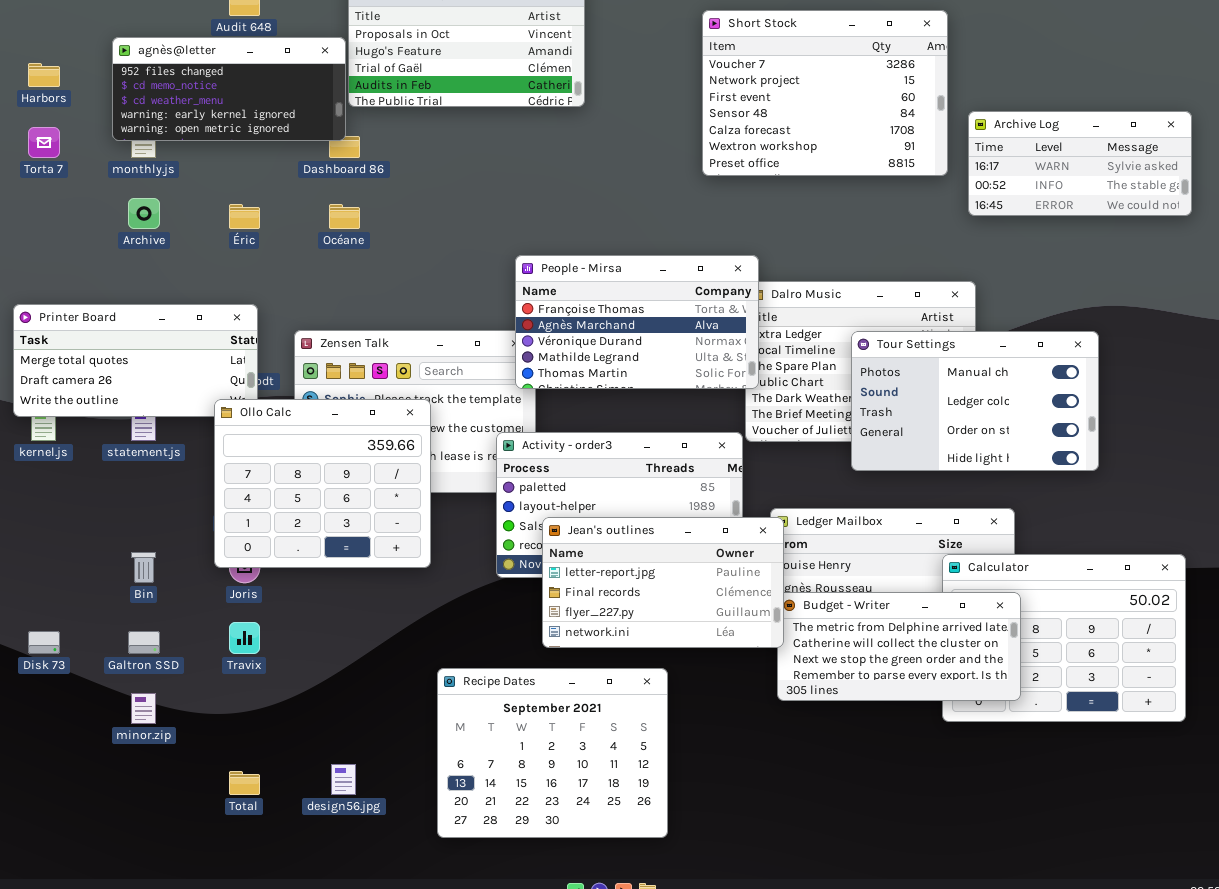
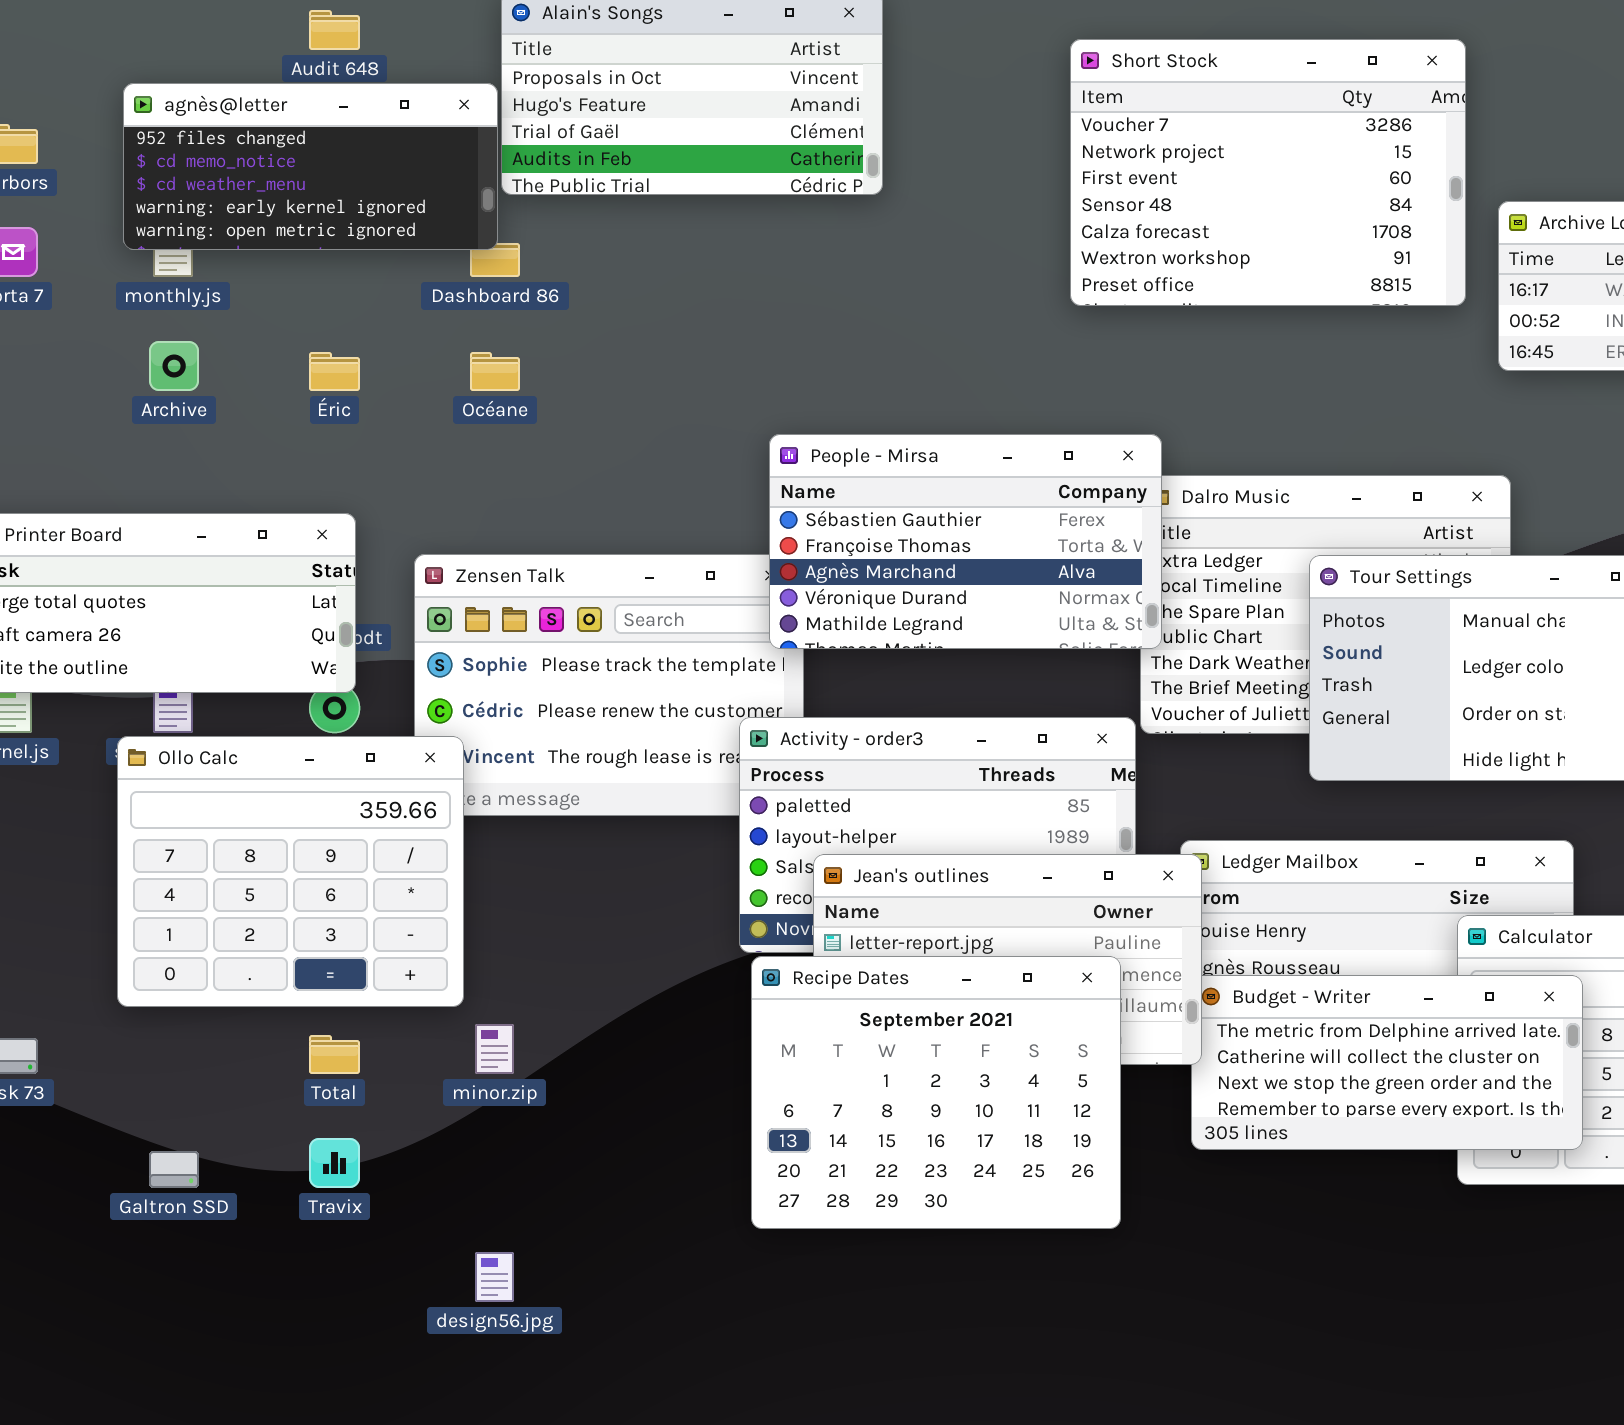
People - Mirsa: [515,255,759,389] -> [769,434,1162,649], scrolled up 1 row
Ollo Calc: [214,399,431,568] -> [117,736,464,1007], moved
Travix: [229,622,260,654] -> [309,1138,360,1188], moved
Galtron SSD: [128,631,160,654] -> [149,1151,199,1188], moved
Recipe Dates: [437,668,668,838] -> [751,956,1121,1229], moved
minor.zip: [131,693,156,724] -> [475,1024,514,1074], moved
Total: [229,771,260,795] -> [309,1035,360,1074], moved

